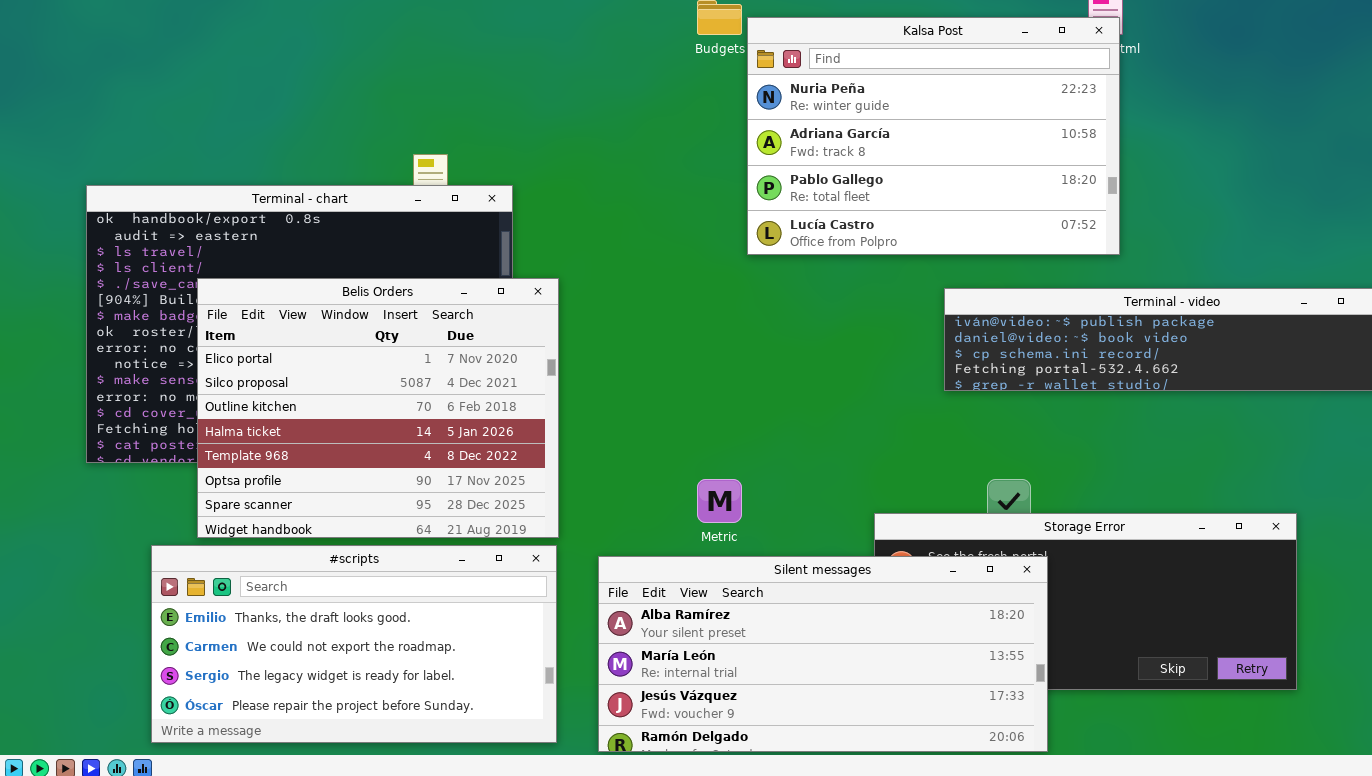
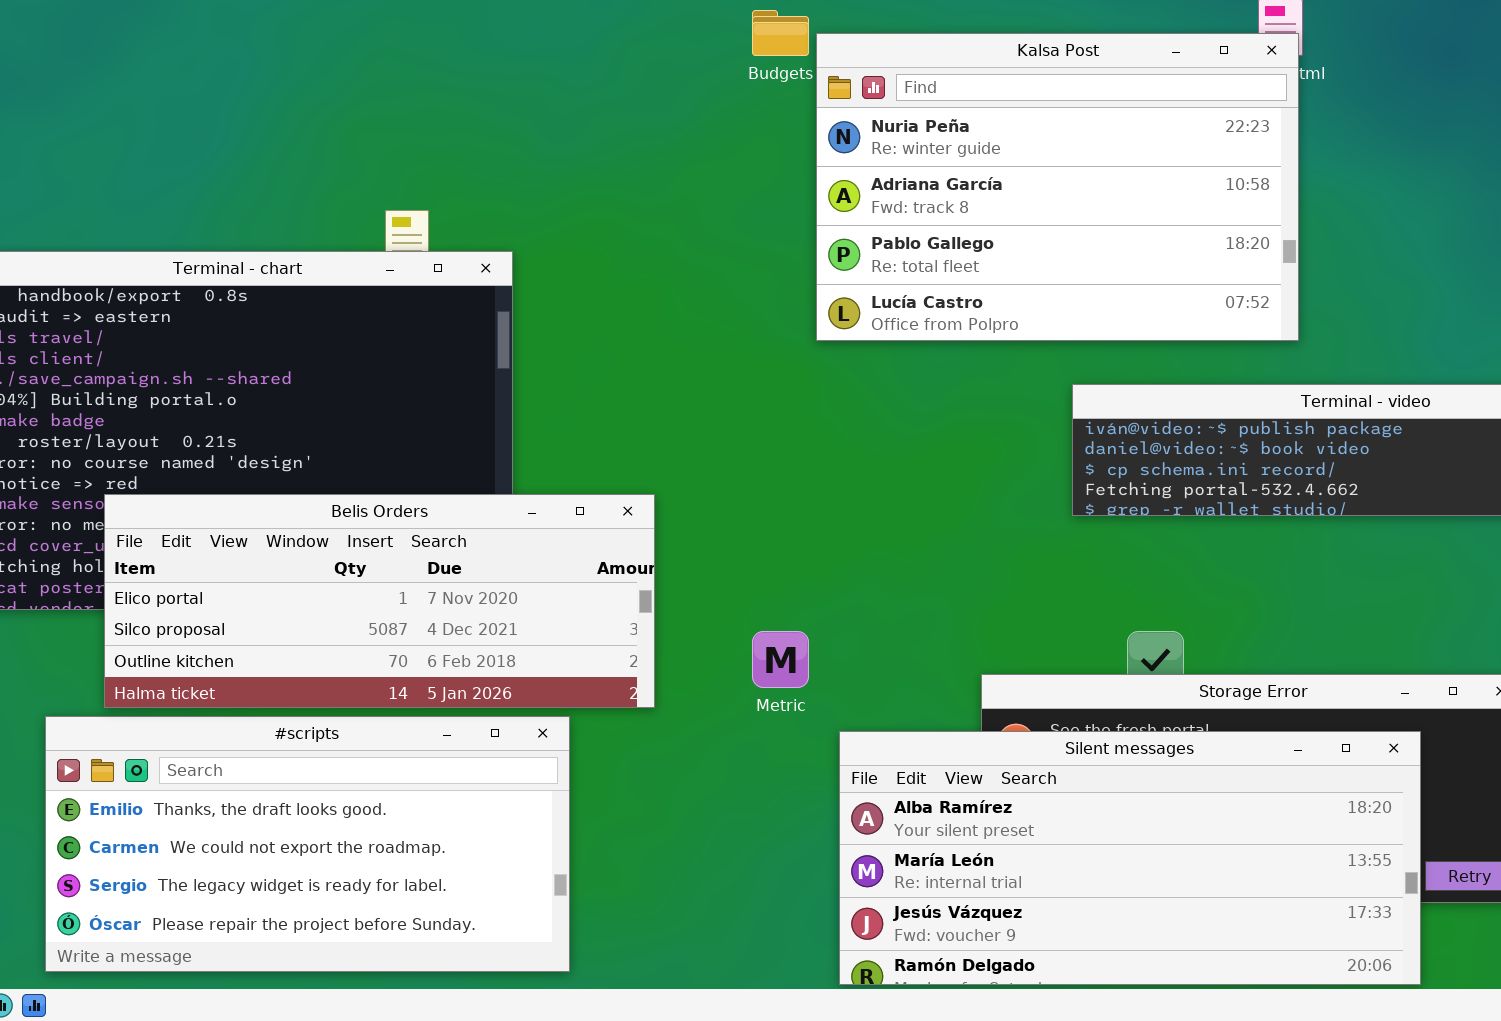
Belis Orders: [197,278,559,538] -> [104,494,655,708], resized
Silent messages: [598,556,1048,752] -> [839,731,1421,985], moved

